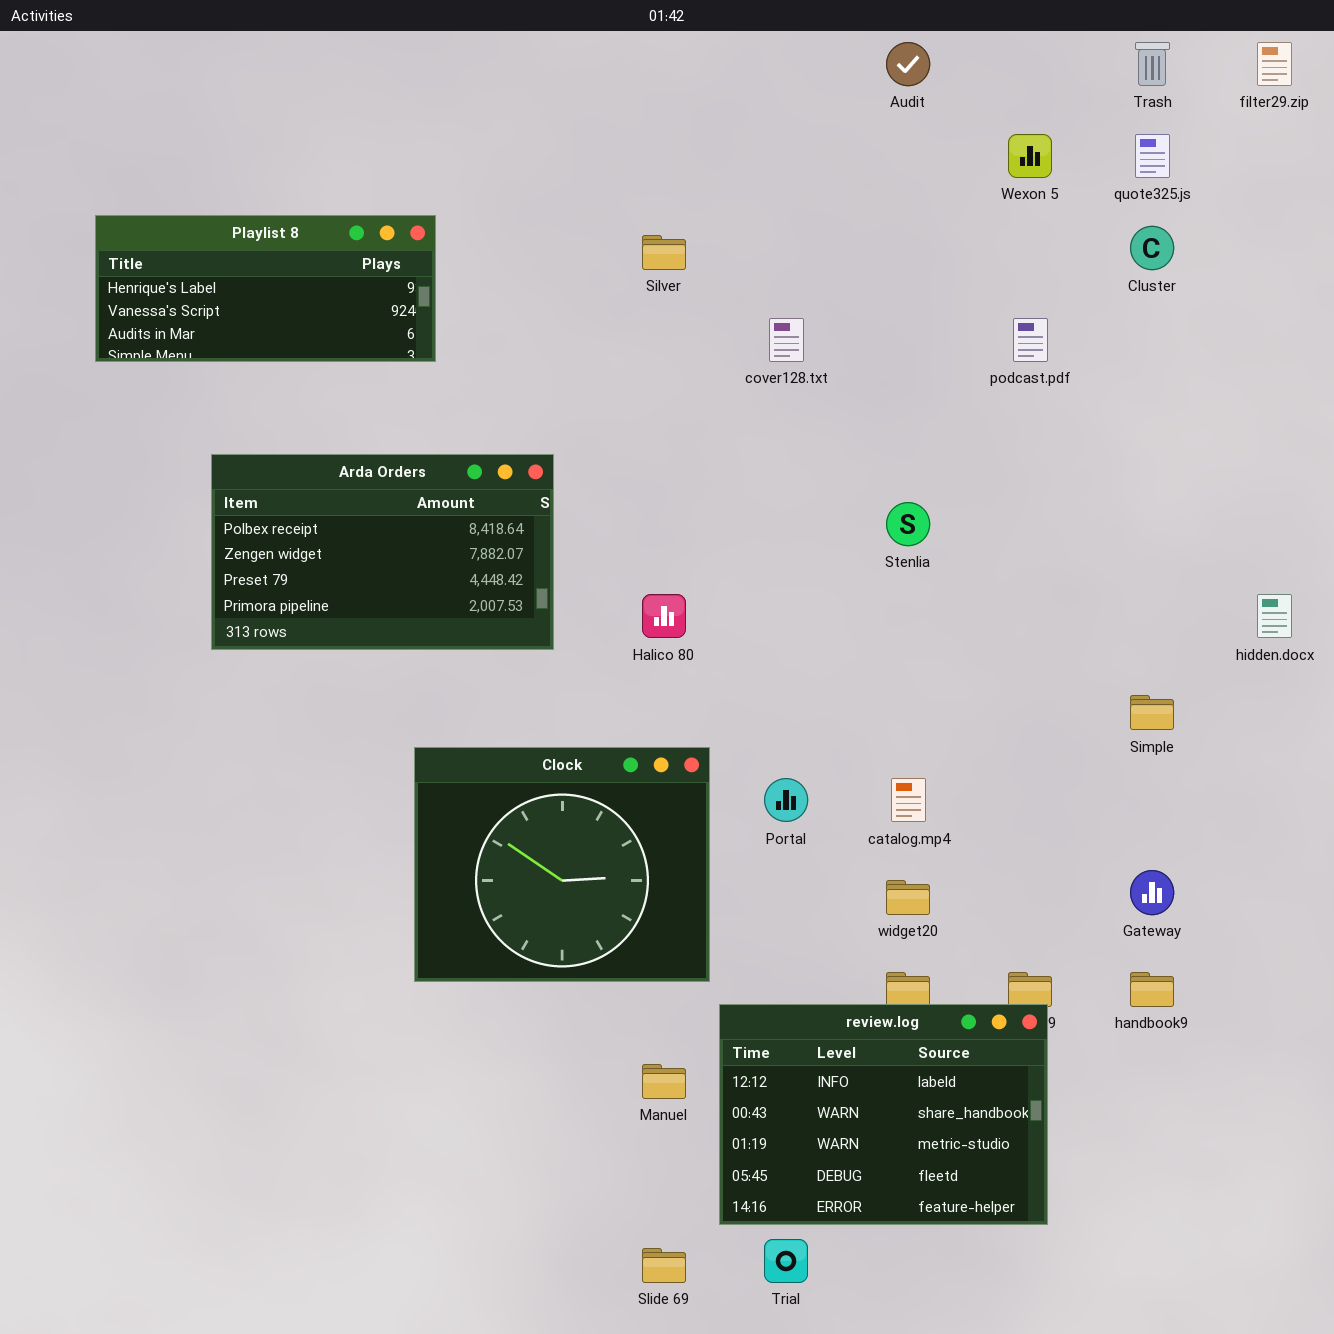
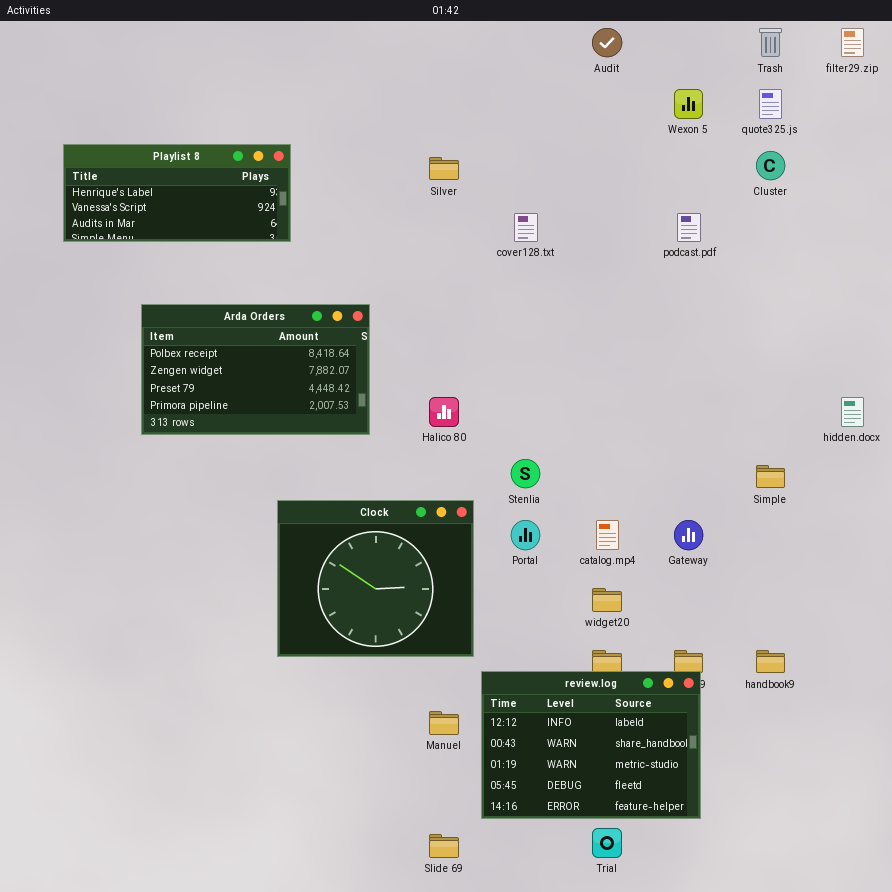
Stenlia: [886,502,930,546] -> [511,459,540,488], moved
Gateway: [1130,870,1174,915] -> [674,520,703,550], moved
Trial: [764,1239,808,1283] -> [592,828,622,858], moved

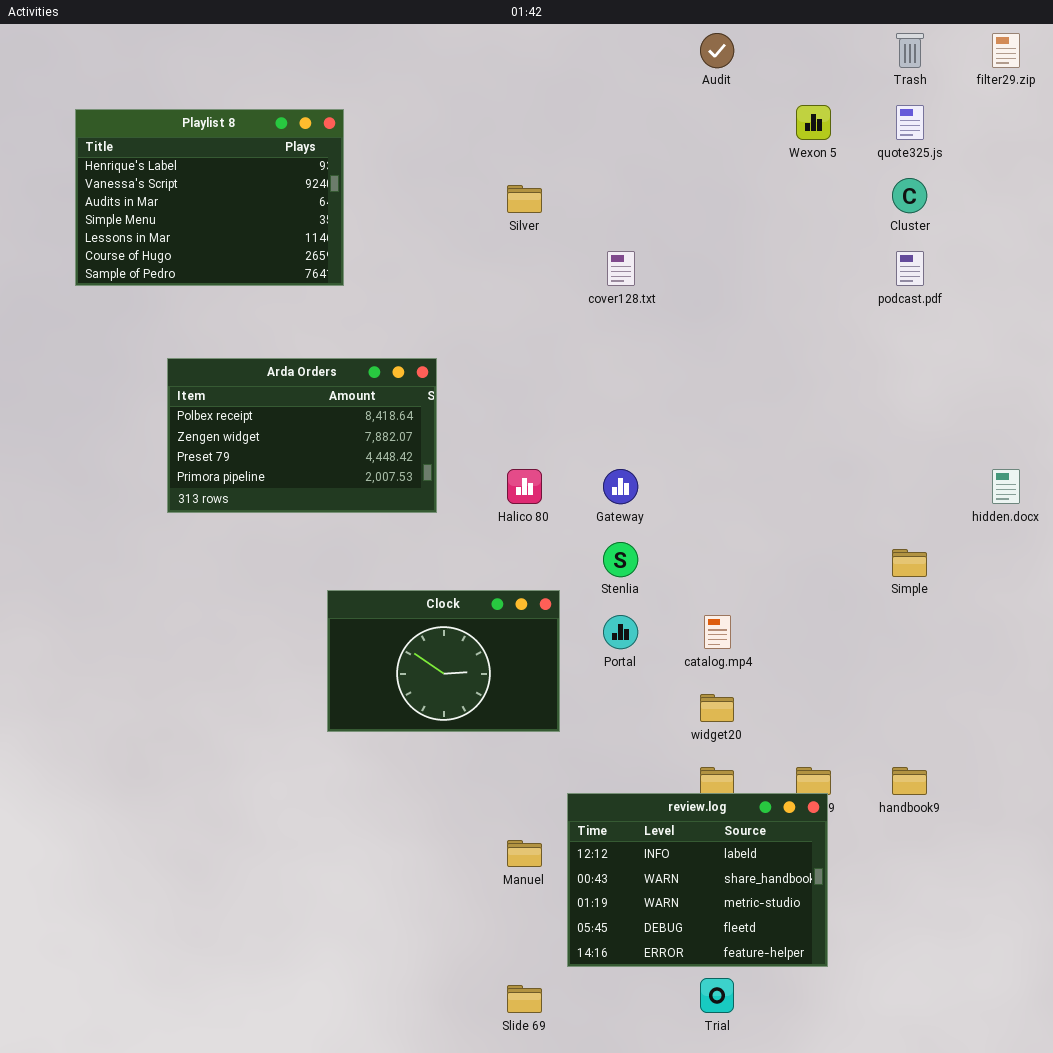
Playlist 8: [63,144,291,242] -> [75,109,344,286], resized
podcast.pdf: [677,213,701,242] -> [896,251,924,286], moved
Clock: [277,500,474,657] -> [327,590,560,732], resized
Gateway: [674,520,703,550] -> [603,469,638,504], moved

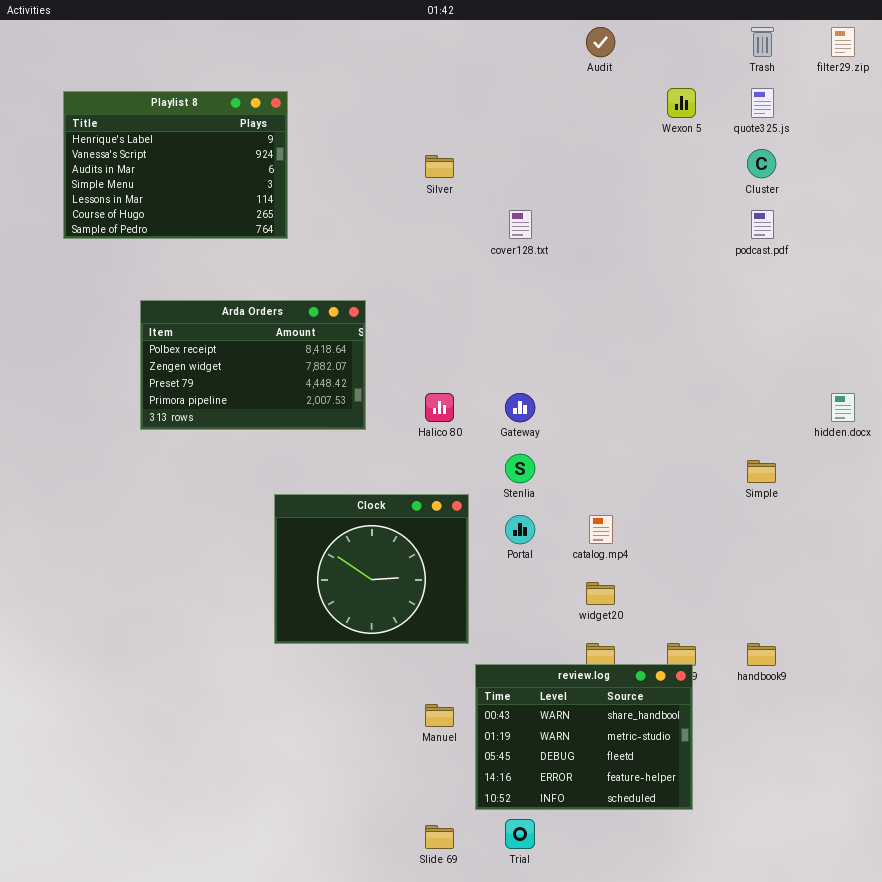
Clock: [327,590,560,732] -> [274,494,469,644], resized
review.log: [567,793,828,967] -> [475,664,693,810], scrolled down 1 row
Trial: [700,978,734,1013] -> [505,819,535,849], moved

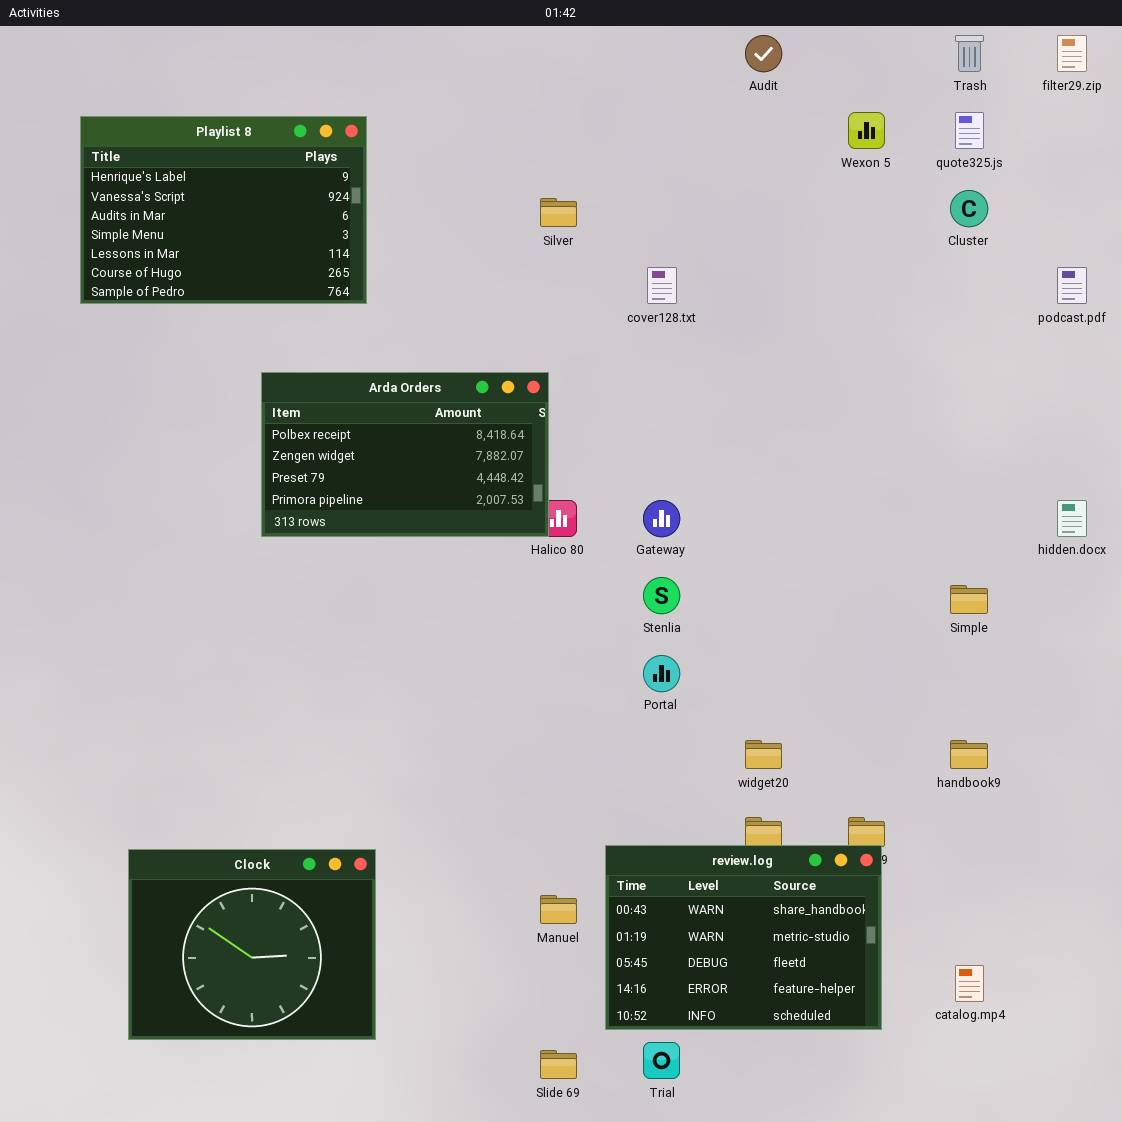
podcast.pdf: [751,210,774,239] -> [1057,267,1087,304], moved
Arda Orders: [140,300,366,430] -> [261,372,549,537], moved
Clock: [274,494,469,644] -> [128,849,376,1040], moved
catalog.mp4: [589,515,613,544] -> [955,965,984,1002], moved
handbook9: [747,643,776,666] -> [950,740,988,769], moved

